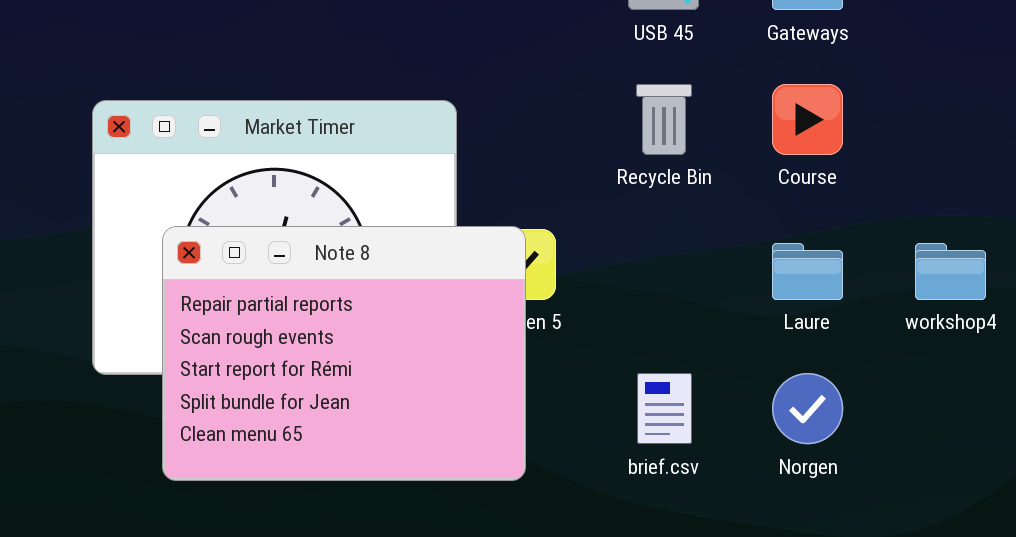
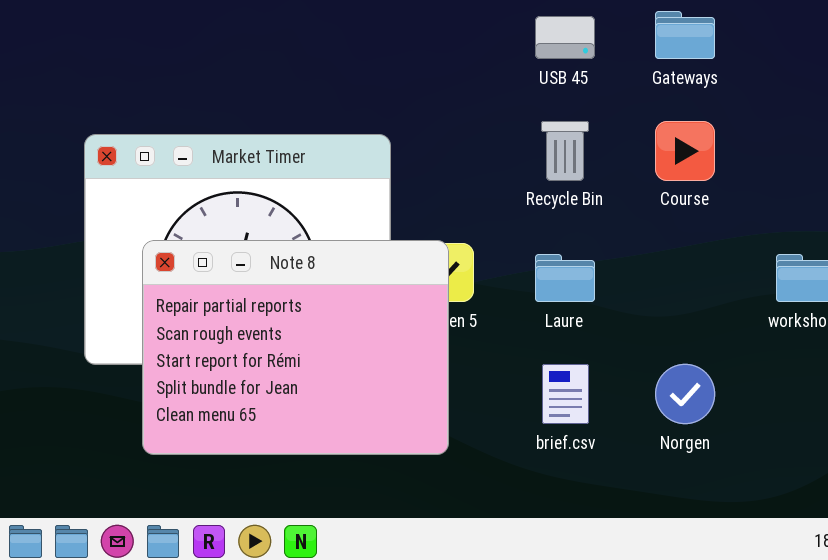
Laure: [772,243,843,300] -> [535,254,595,302], moved

